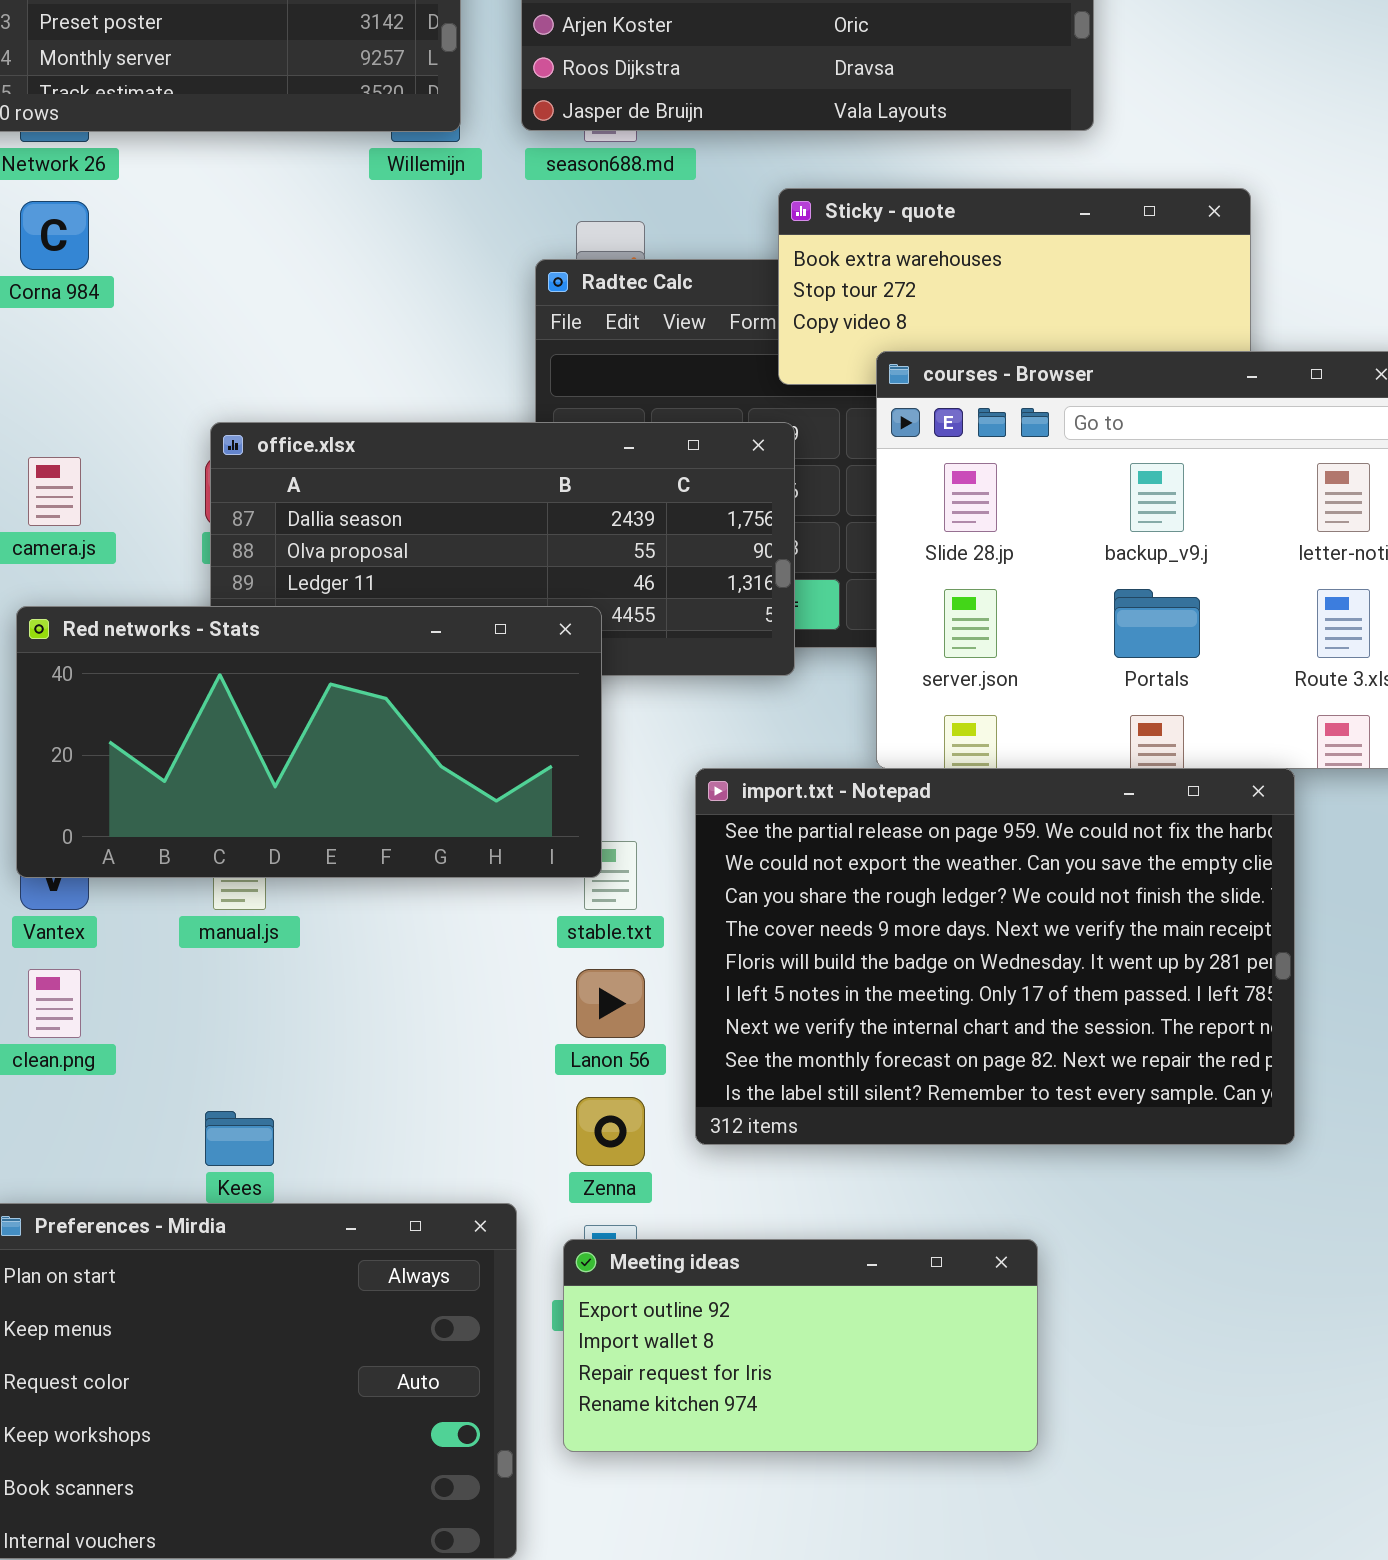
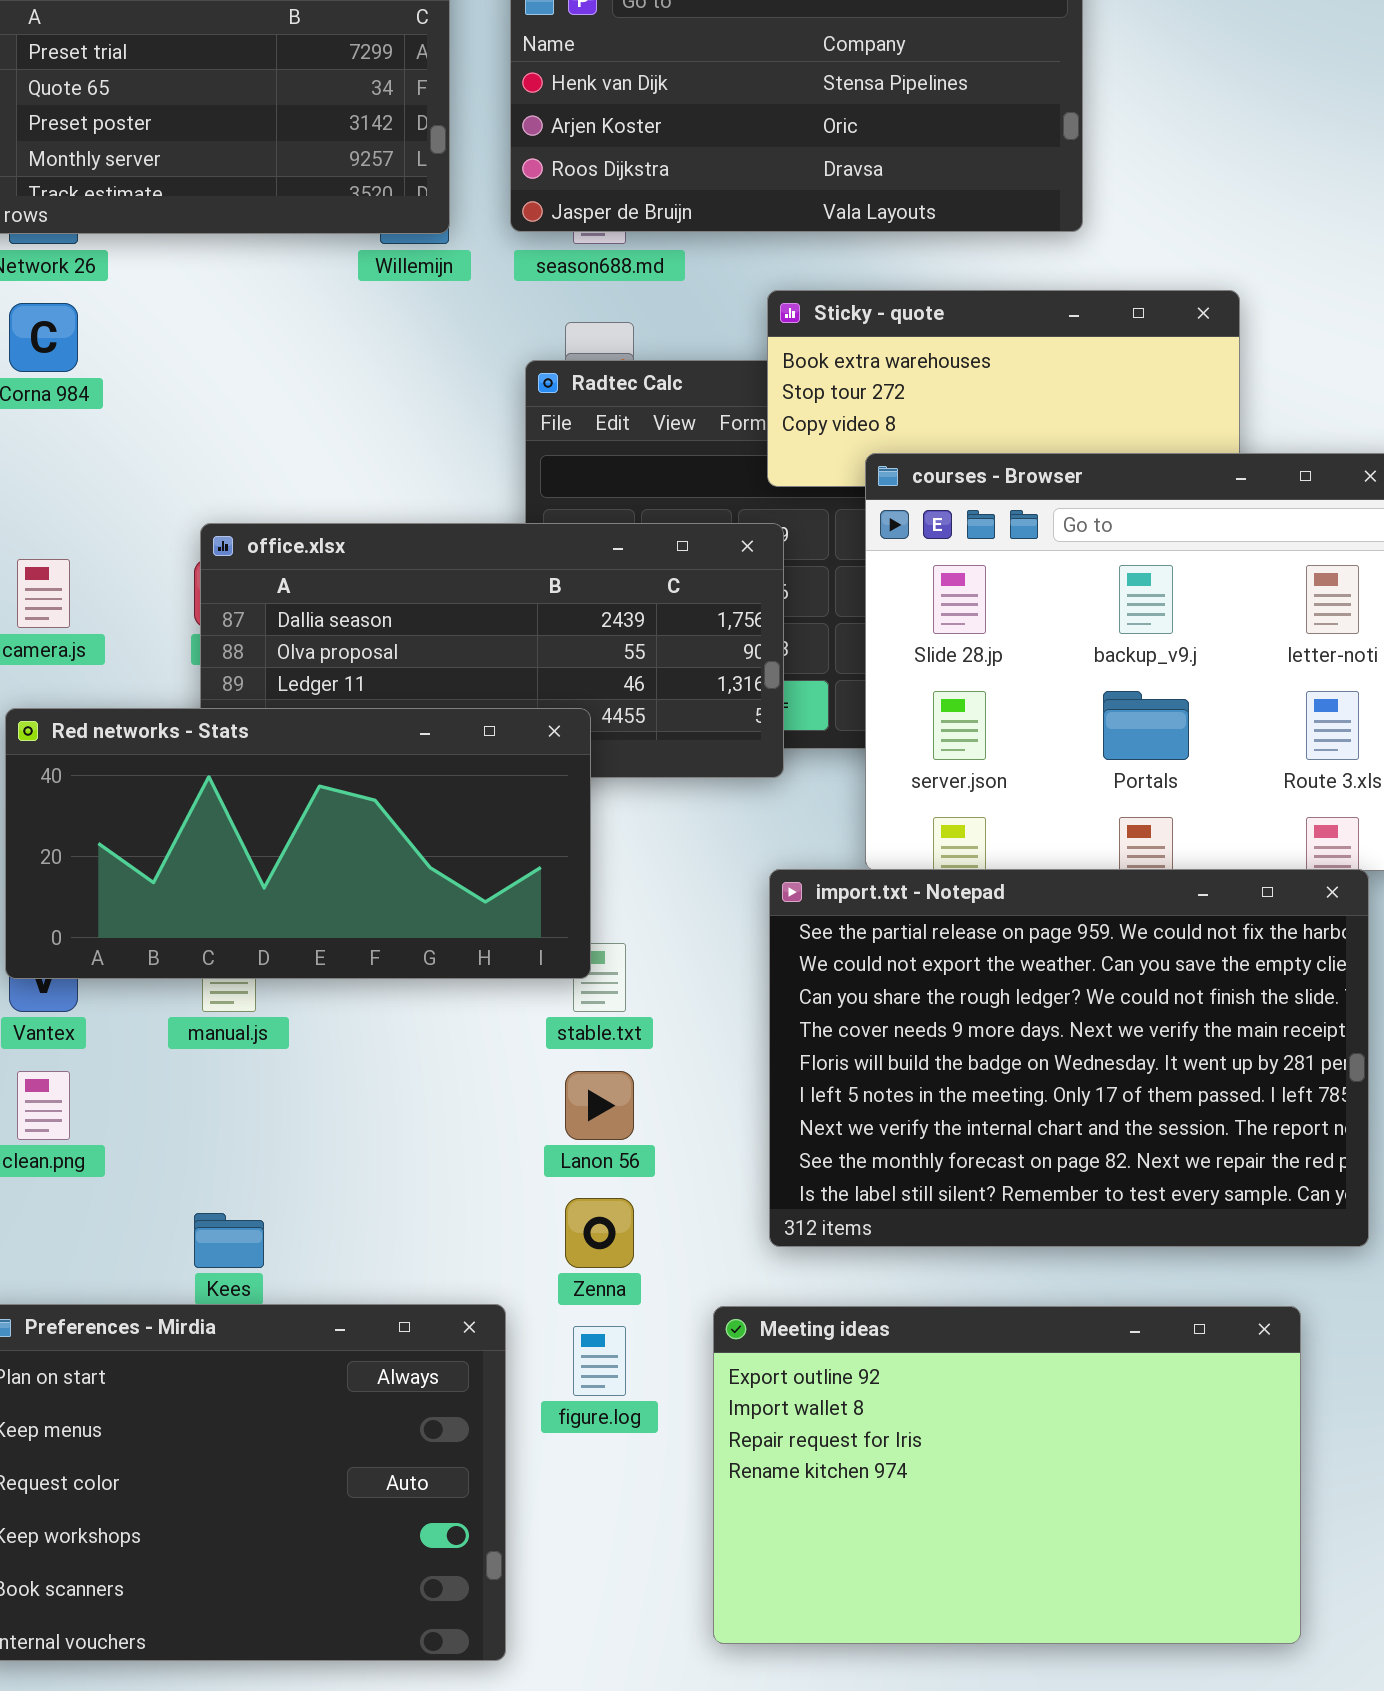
import.txt - Notepad: [695,768,1295,1145] -> [769,869,1369,1247], moved
Meeting ideas: [563,1239,1038,1452] -> [713,1306,1301,1644], moved, resized

